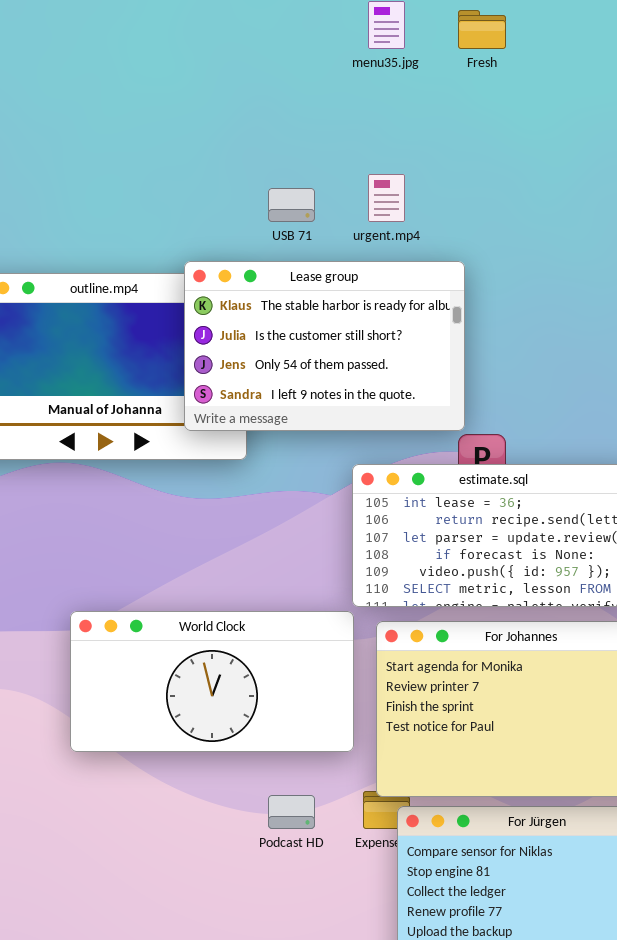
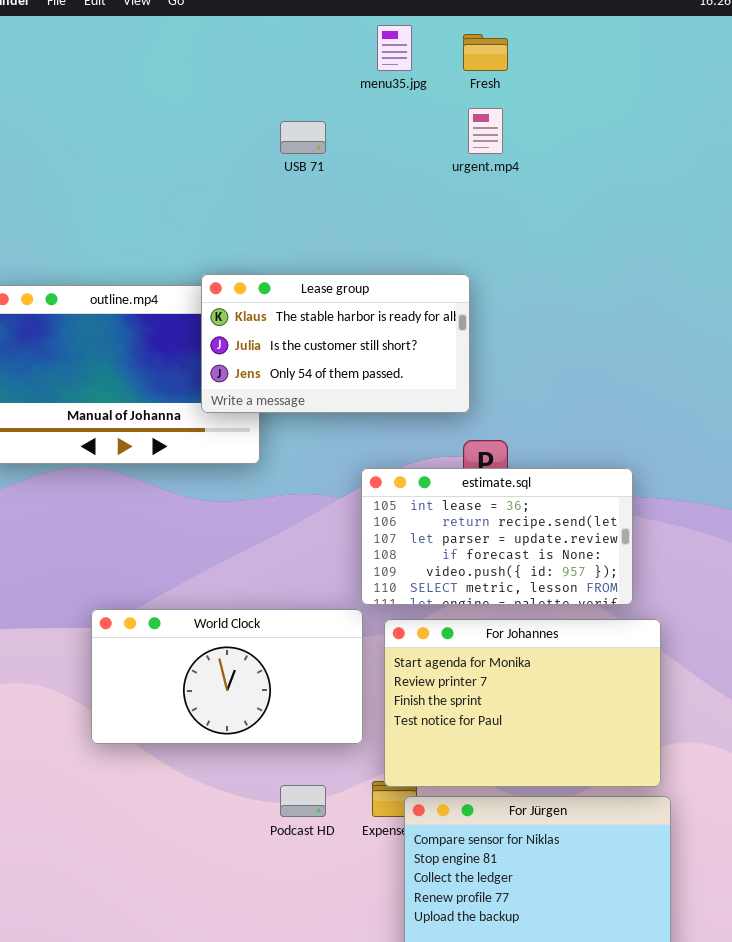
urgent.mp4: [368,174,405,222] -> [468,108,503,154], moved
USB 71: [268,188,315,222] -> [280,121,326,154], moved
Lease group: [184,261,465,431] -> [201,274,470,413], resized

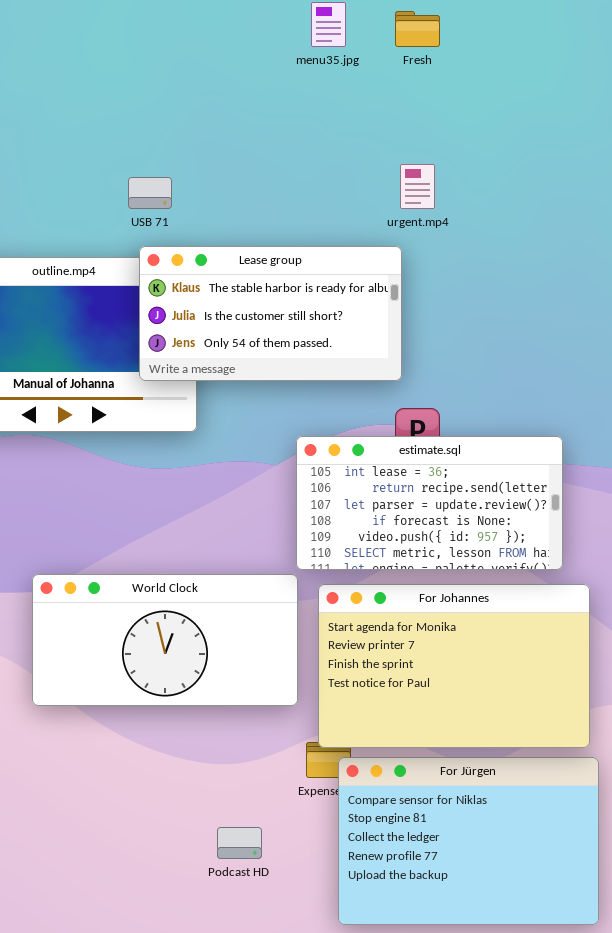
urgent.mp4: [468,108,503,154] -> [400,164,435,209], moved
USB 71: [280,121,326,154] -> [128,177,172,209], moved
Podcast HD: [280,785,326,817] -> [217,827,262,859], moved

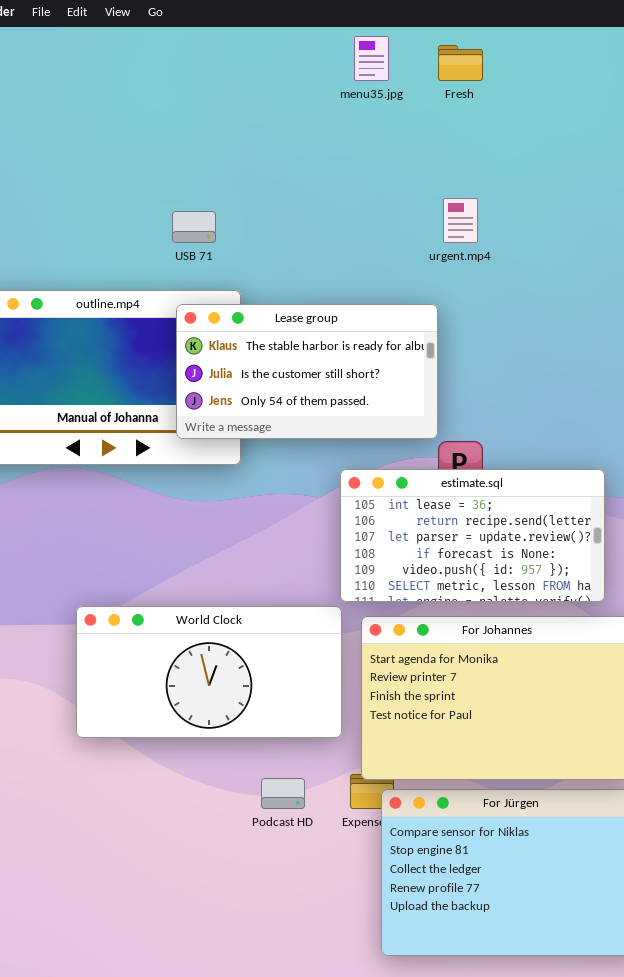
Lease group: [139,246,402,381] -> [176,304,438,439], moved
Podcast HD: [217,827,262,859] -> [261,778,305,809], moved

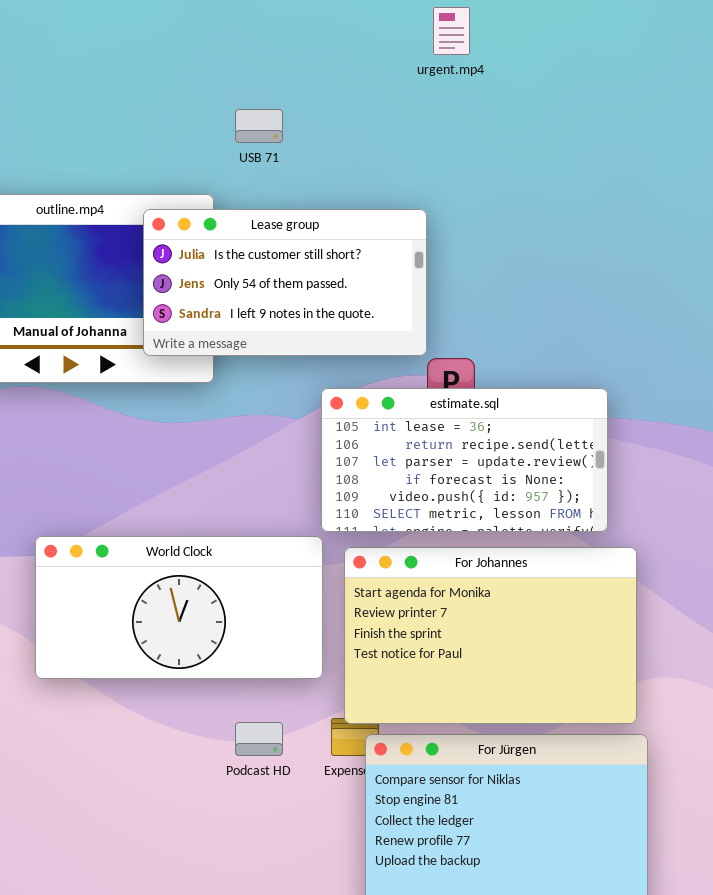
urgent.mp4: [443,198,478,243] -> [433,7,470,55], moved
USB 71: [172,211,216,243] -> [235,109,283,143], moved
Lease group: [176,304,438,439] -> [143,209,427,356], scrolled down 1 row

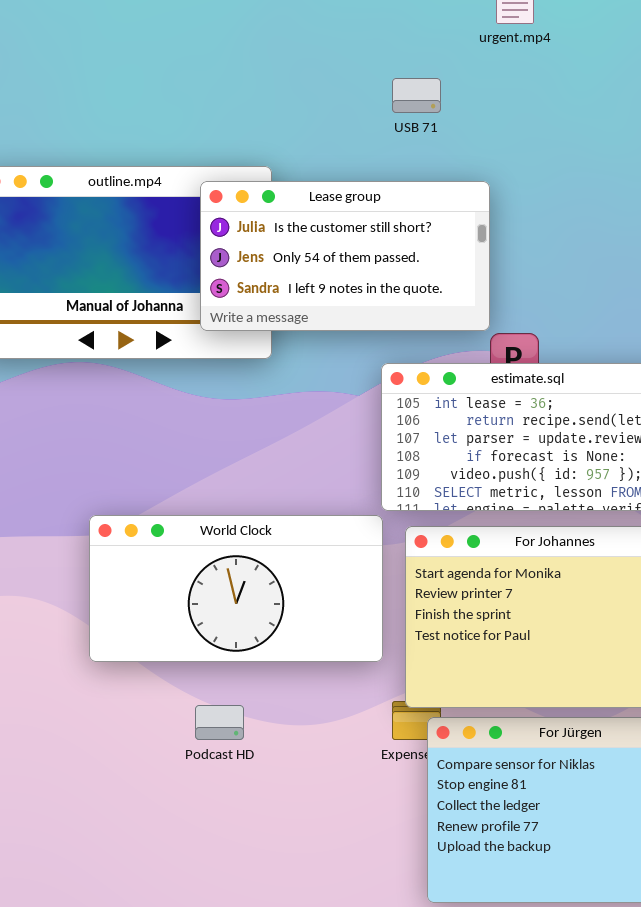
USB 71: [235,109,283,143] -> [392,78,441,113], moved
Podcast HD: [235,722,283,756] -> [195,705,244,740], moved

